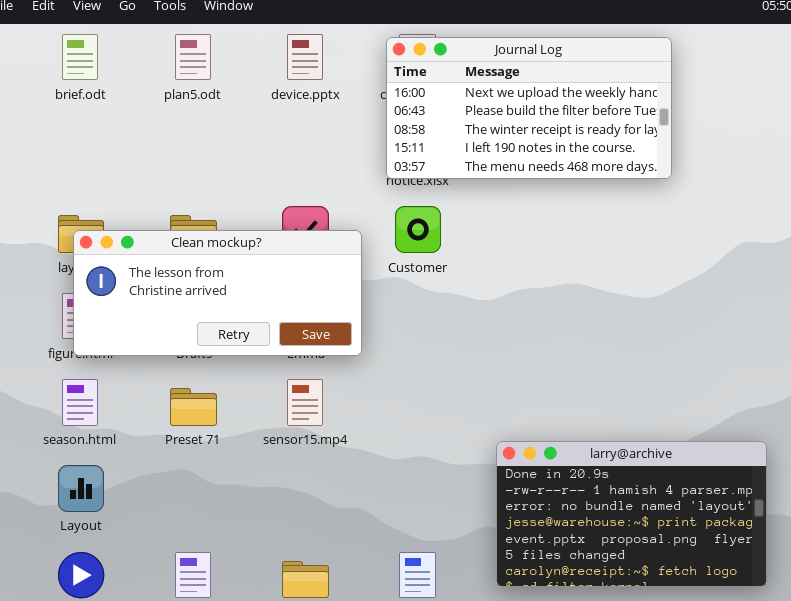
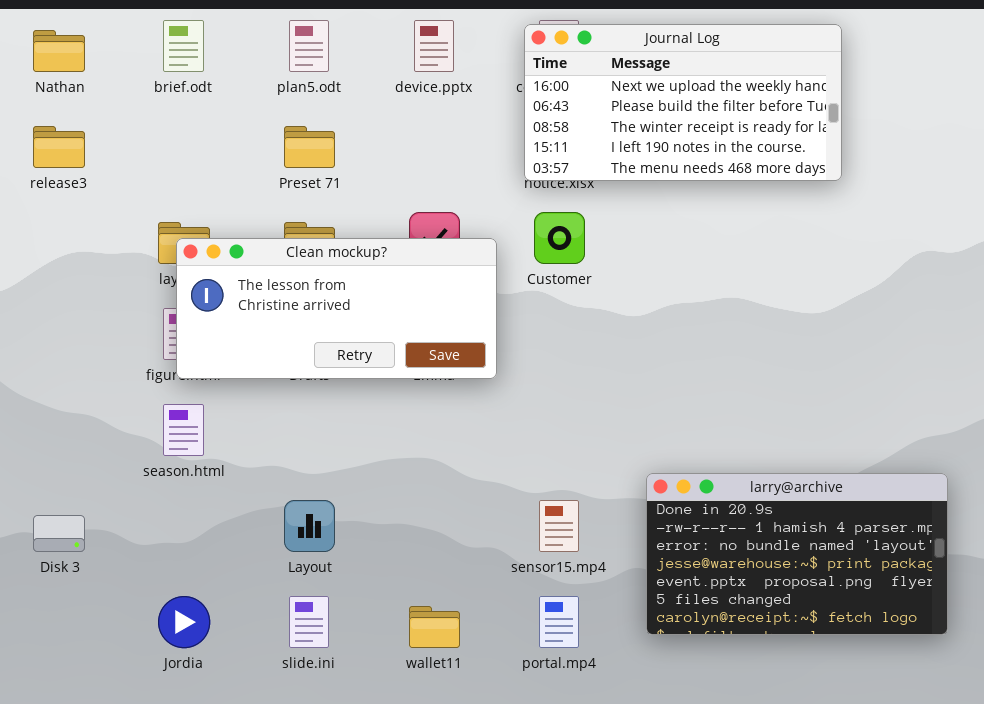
sensor15.mp4: [287,379,323,426] -> [539,500,579,552], moved
Preset 71: [170,388,217,426] -> [284,126,335,168], moved
Layout: [58,465,104,512] -> [284,500,335,552], moved

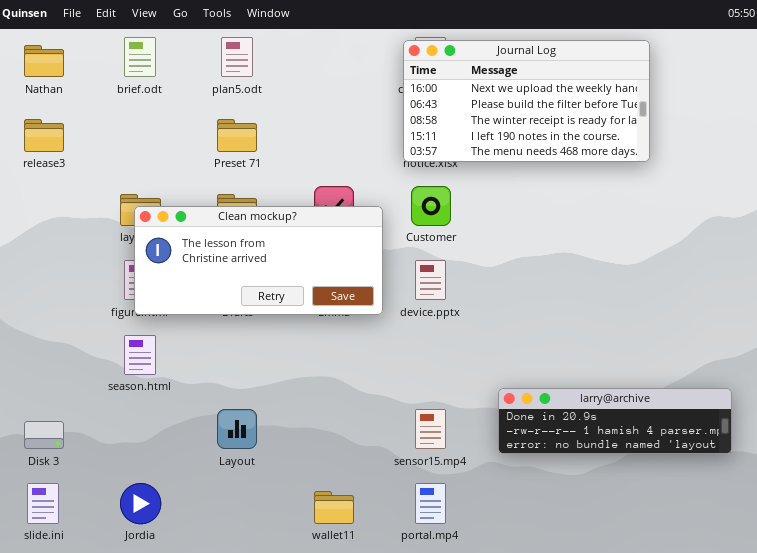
device.pptx: [414,20,454,72] -> [415,260,446,300], moved
larry@archive: [646,473,948,635] -> [498,388,732,454], resized
slide.ini: [289,596,329,648] -> [27,483,59,524], moved

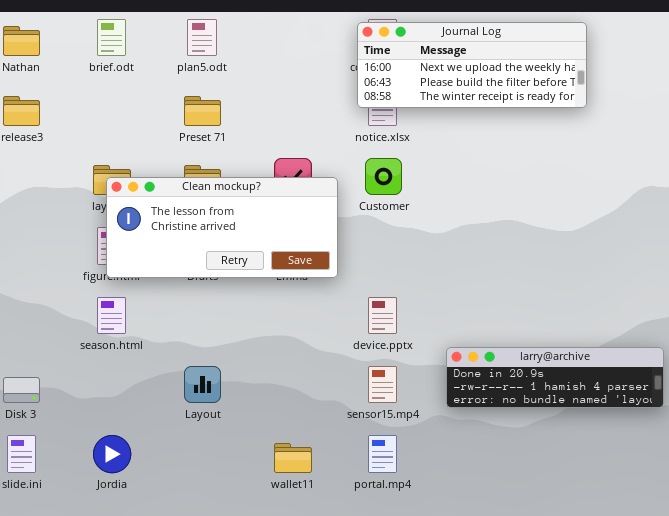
Journal Log: [403,40,650,162] -> [357,22,587,108], resized
device.pptx: [415,260,446,300] -> [368,297,397,334], moved

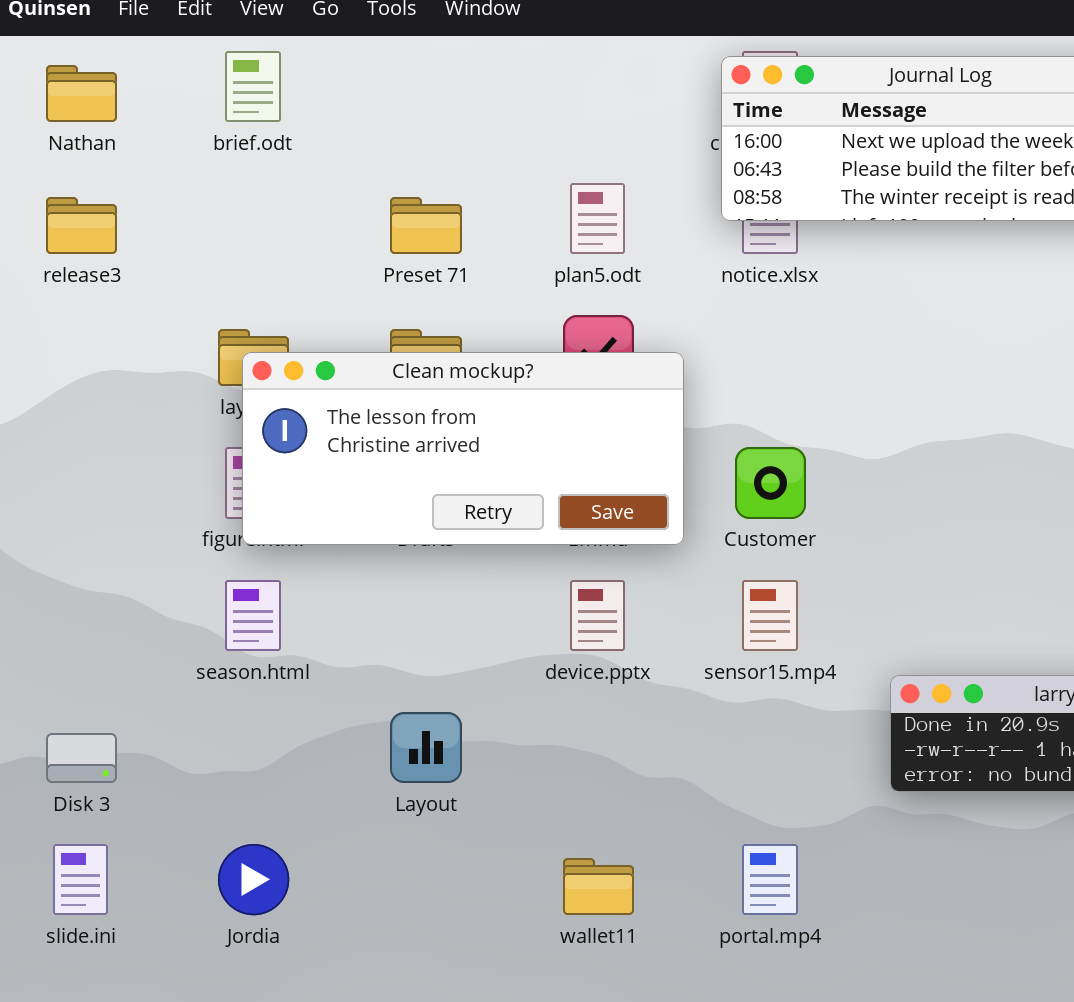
plan5.odt: [187,19,217,56] -> [570,183,625,254], moved
Customer: [365,158,402,195] -> [735,447,806,519], moved
device.pptx: [368,297,397,334] -> [570,580,625,651], moved
sensor15.mp4: [368,366,397,403] -> [742,580,798,651], moved

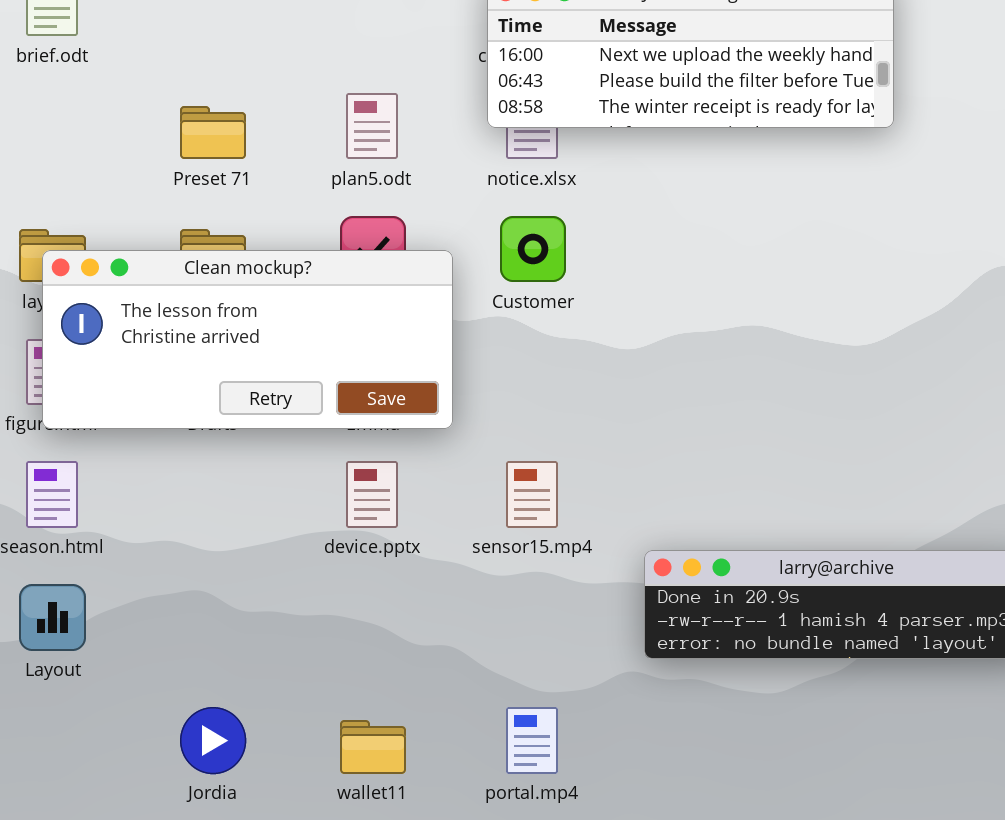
Customer: [735,447,806,519] -> [500,216,566,282], moved
Layout: [390,712,462,783] -> [19,584,86,651], moved
Jordia: [218,844,289,915] -> [180,707,246,774], moved

